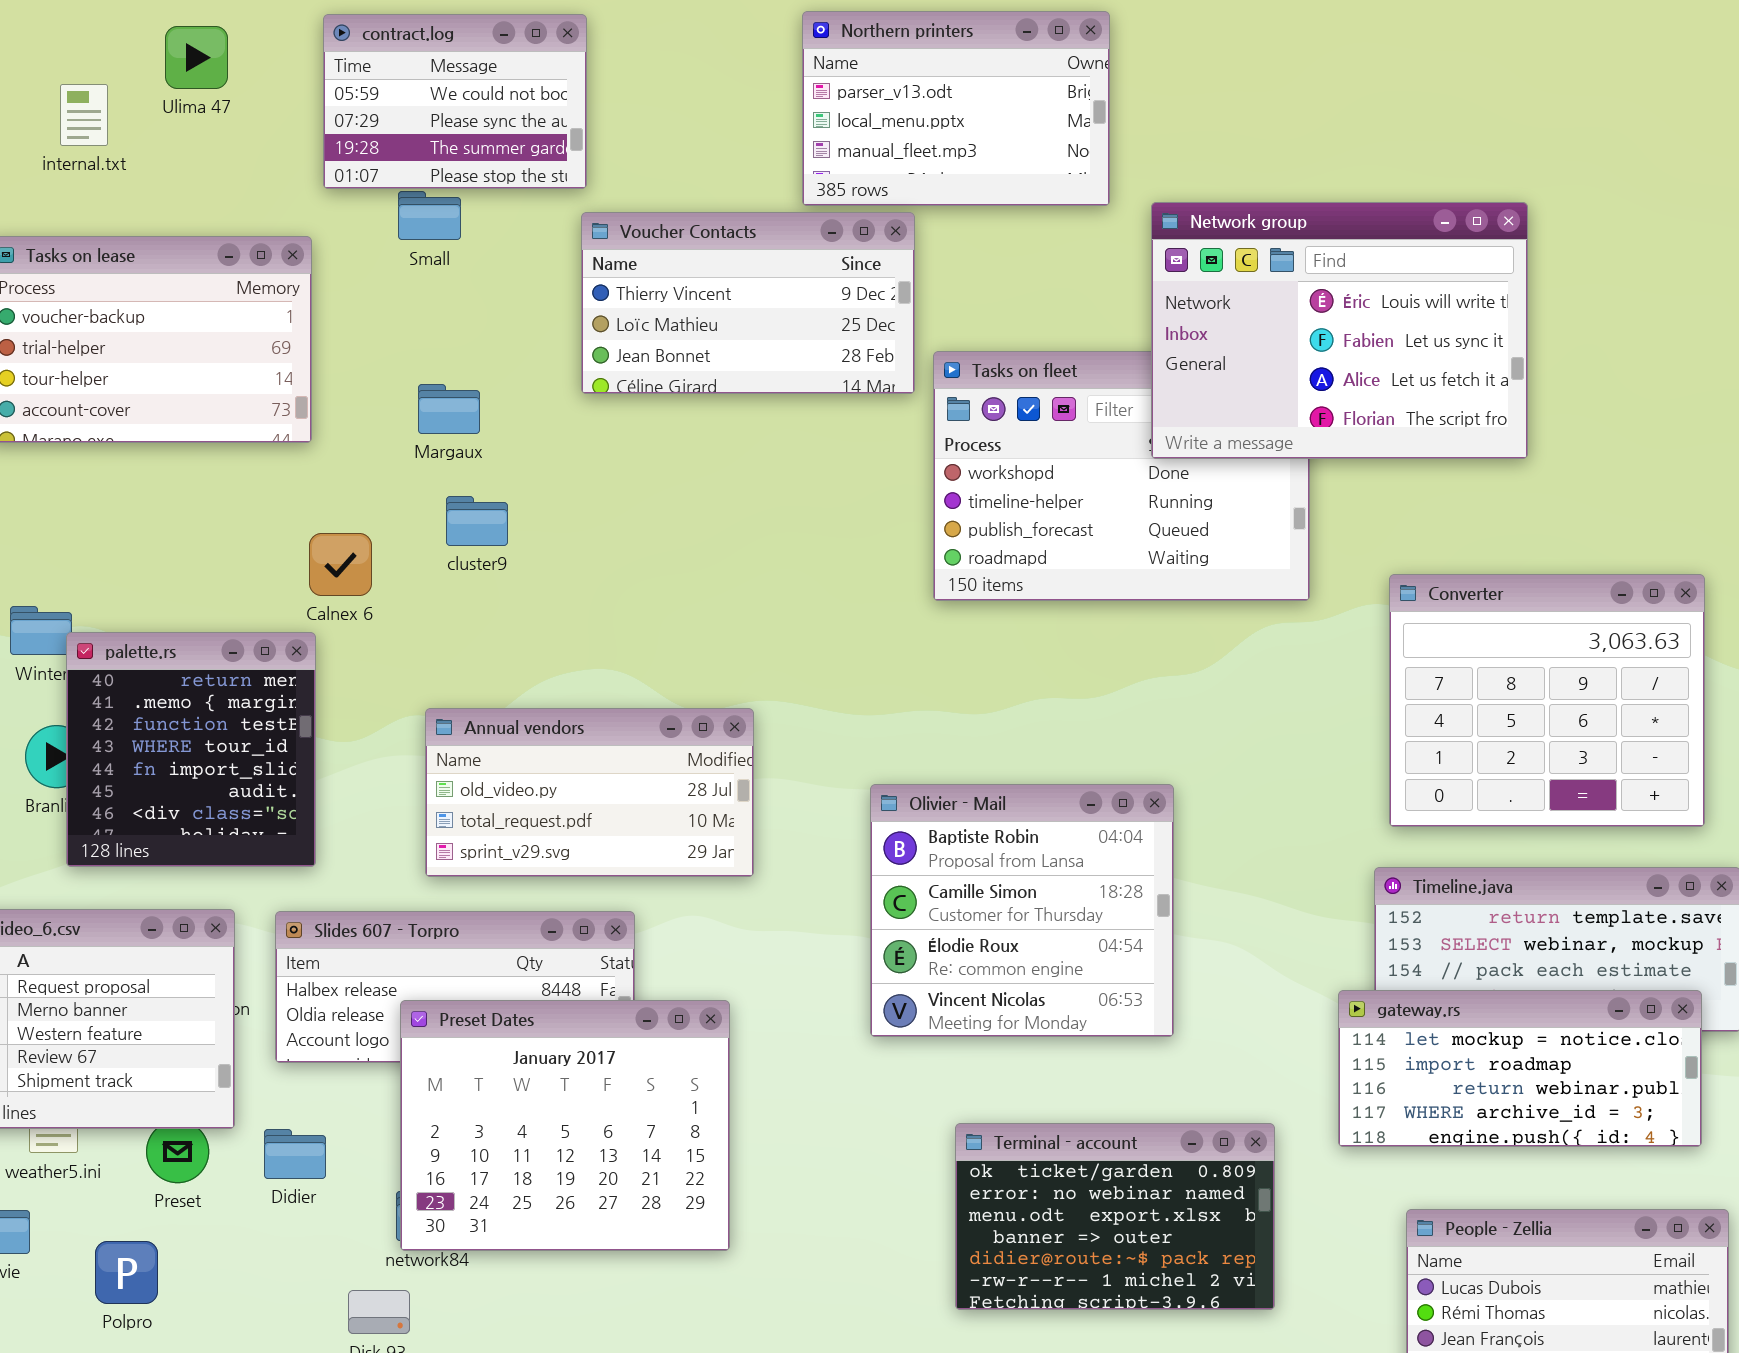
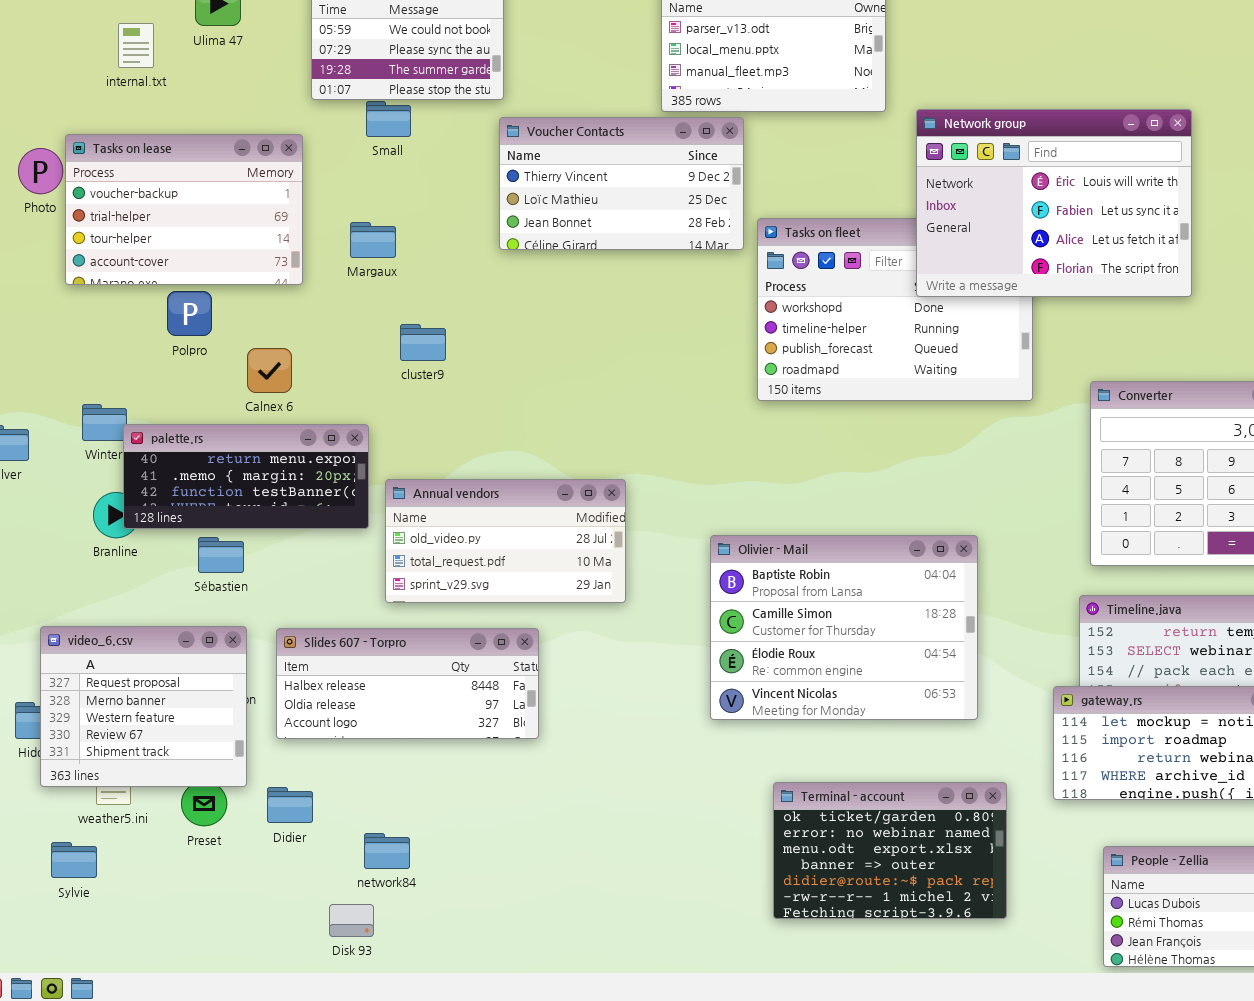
Margaux: [418,384,480,434] -> [350,222,396,258], moved
Calnex 6: [309,533,372,596] -> [247,348,292,393], moved
palette.rs: [66,632,316,867] -> [123,424,369,529], resized
Olivier - Mail: [870,784,1174,1037] -> [710,535,978,720], resized
Preset Dates: [400,1000,730,1251] -> none, closed
Polpro: [95,1241,158,1304] -> [167,291,212,336], moved

